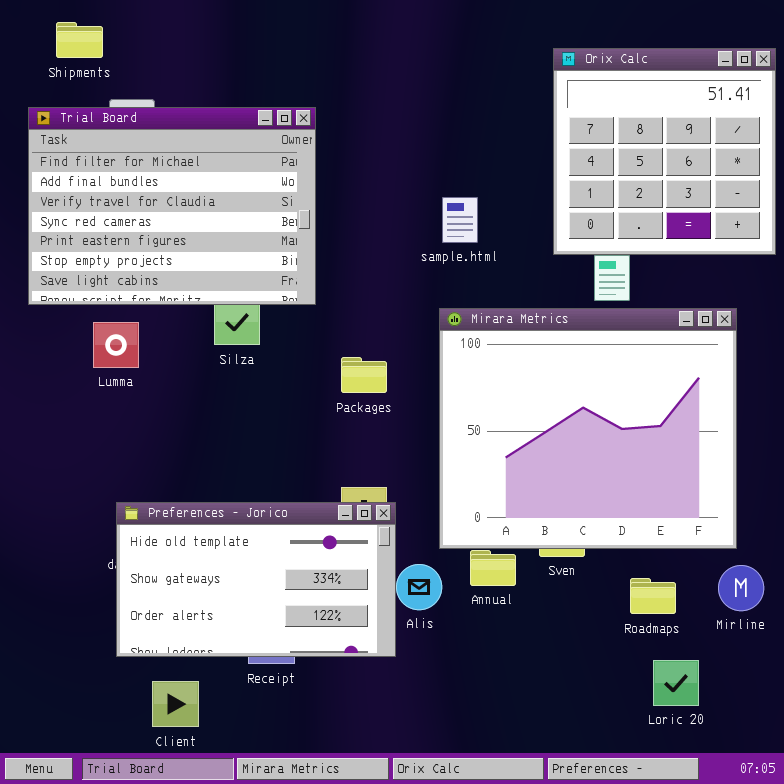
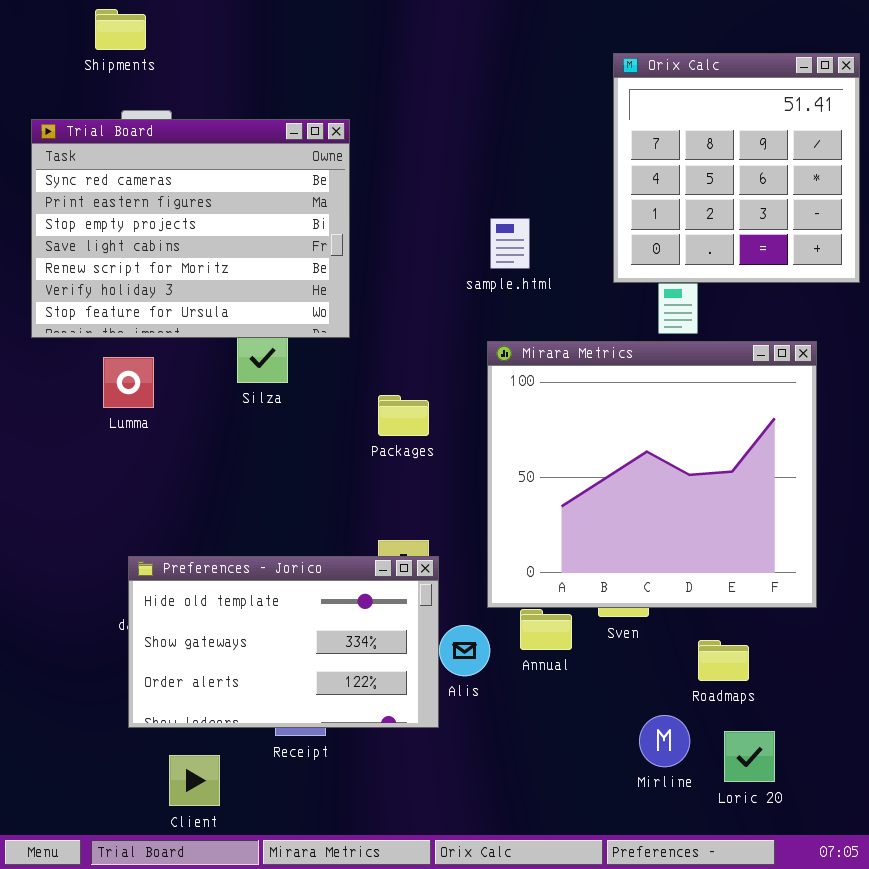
Shipments: [56,22,103,58] -> [95,9,146,50], moved
Trial Board: [28,107,316,305] -> [31,119,350,338], scrolled down 3 rows
Mirline: [718,565,764,611] -> [639,715,690,767], moved

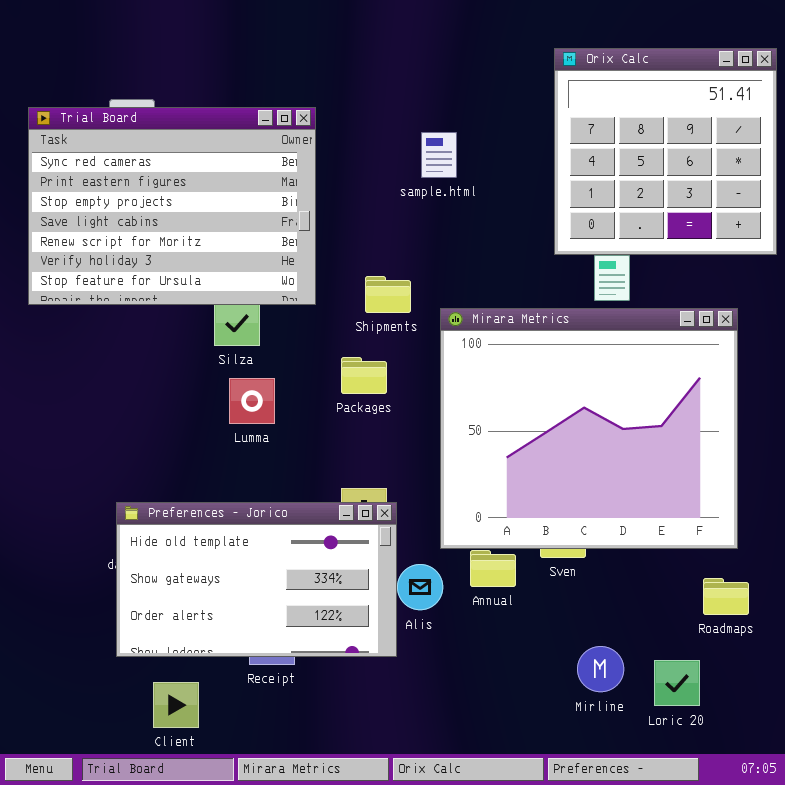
Shipments: [95,9,146,50] -> [365,276,411,313], moved
sample.html: [490,218,530,269] -> [421,132,457,178], moved
Lumma: [103,357,154,408] -> [229,378,275,424], moved
Roadmaps: [698,640,749,681] -> [703,578,749,615], moved

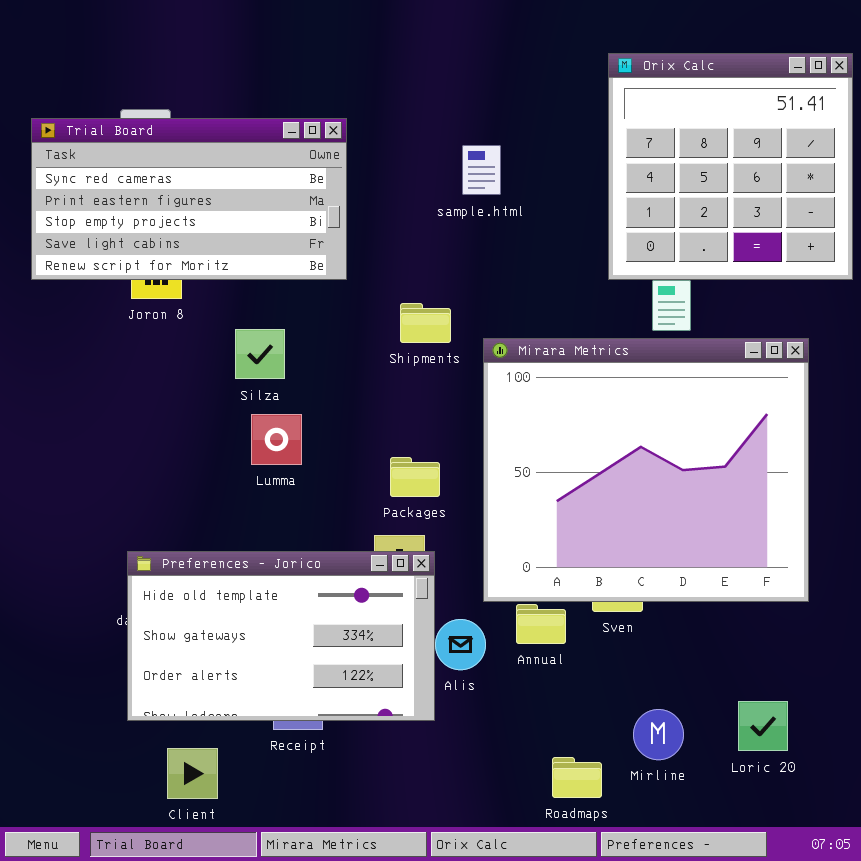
Trial Board: [28,107,316,305] -> [31,118,347,280], resized
Packages: [341,357,387,394] -> [390,457,440,497], moved
Roadmaps: [703,578,749,615] -> [552,757,602,798], moved
Loric 20: [654,660,700,706] -> [738,701,788,751], moved

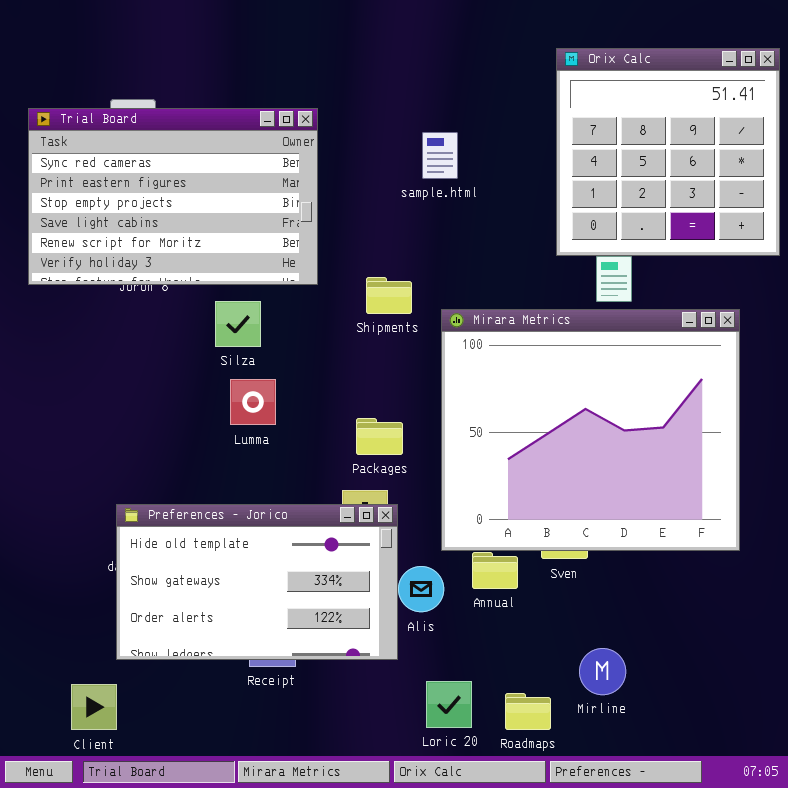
Trial Board: [31,118,347,280] -> [28,108,318,285], resized
Loric 20: [738,701,788,751] -> [426,681,472,728], moved
Client: [167,748,218,799] -> [71,684,117,730], moved

